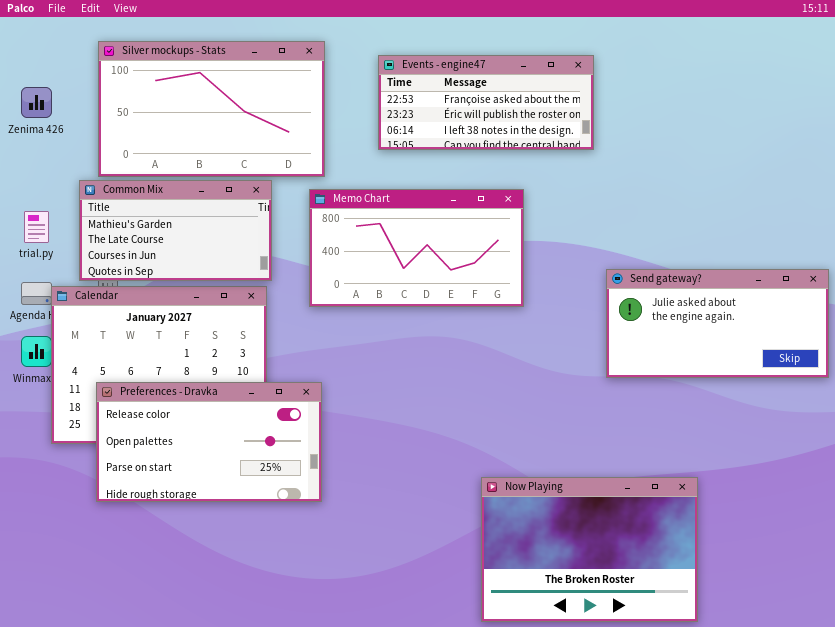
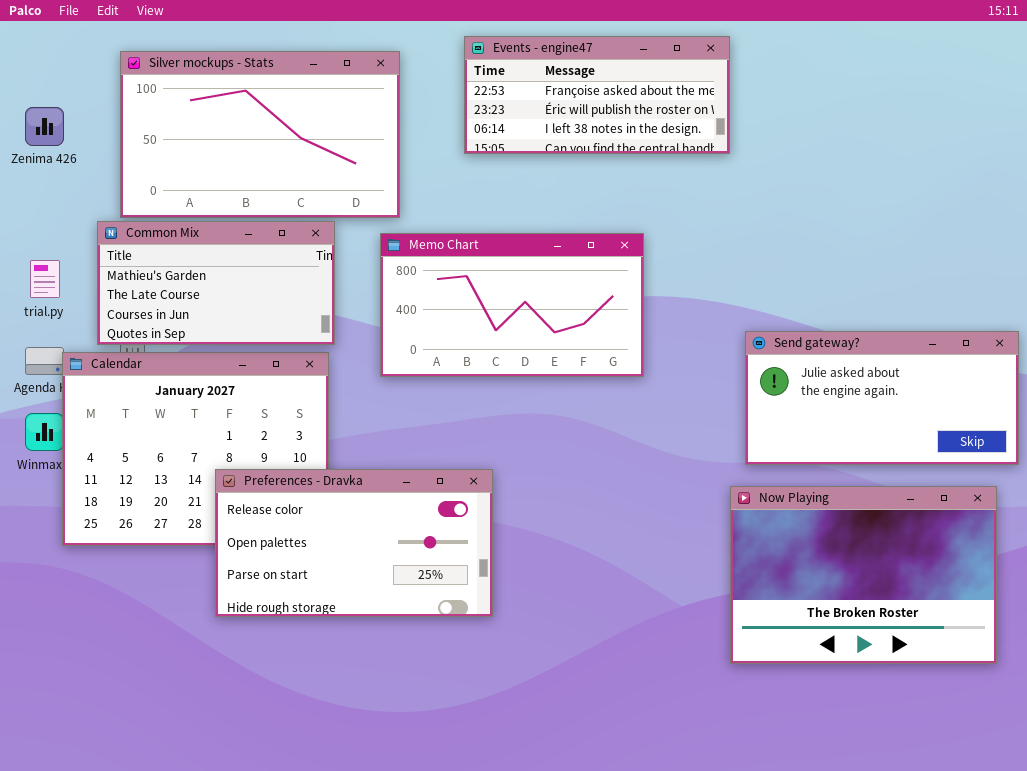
Events - engine47: [378,55,594,150] -> [464,36,730,154], moved
Preferences - Dravka: [96,382,322,502] -> [215,469,493,617], moved
Now Playing: [481,477,698,622] -> [730,486,997,664], moved

